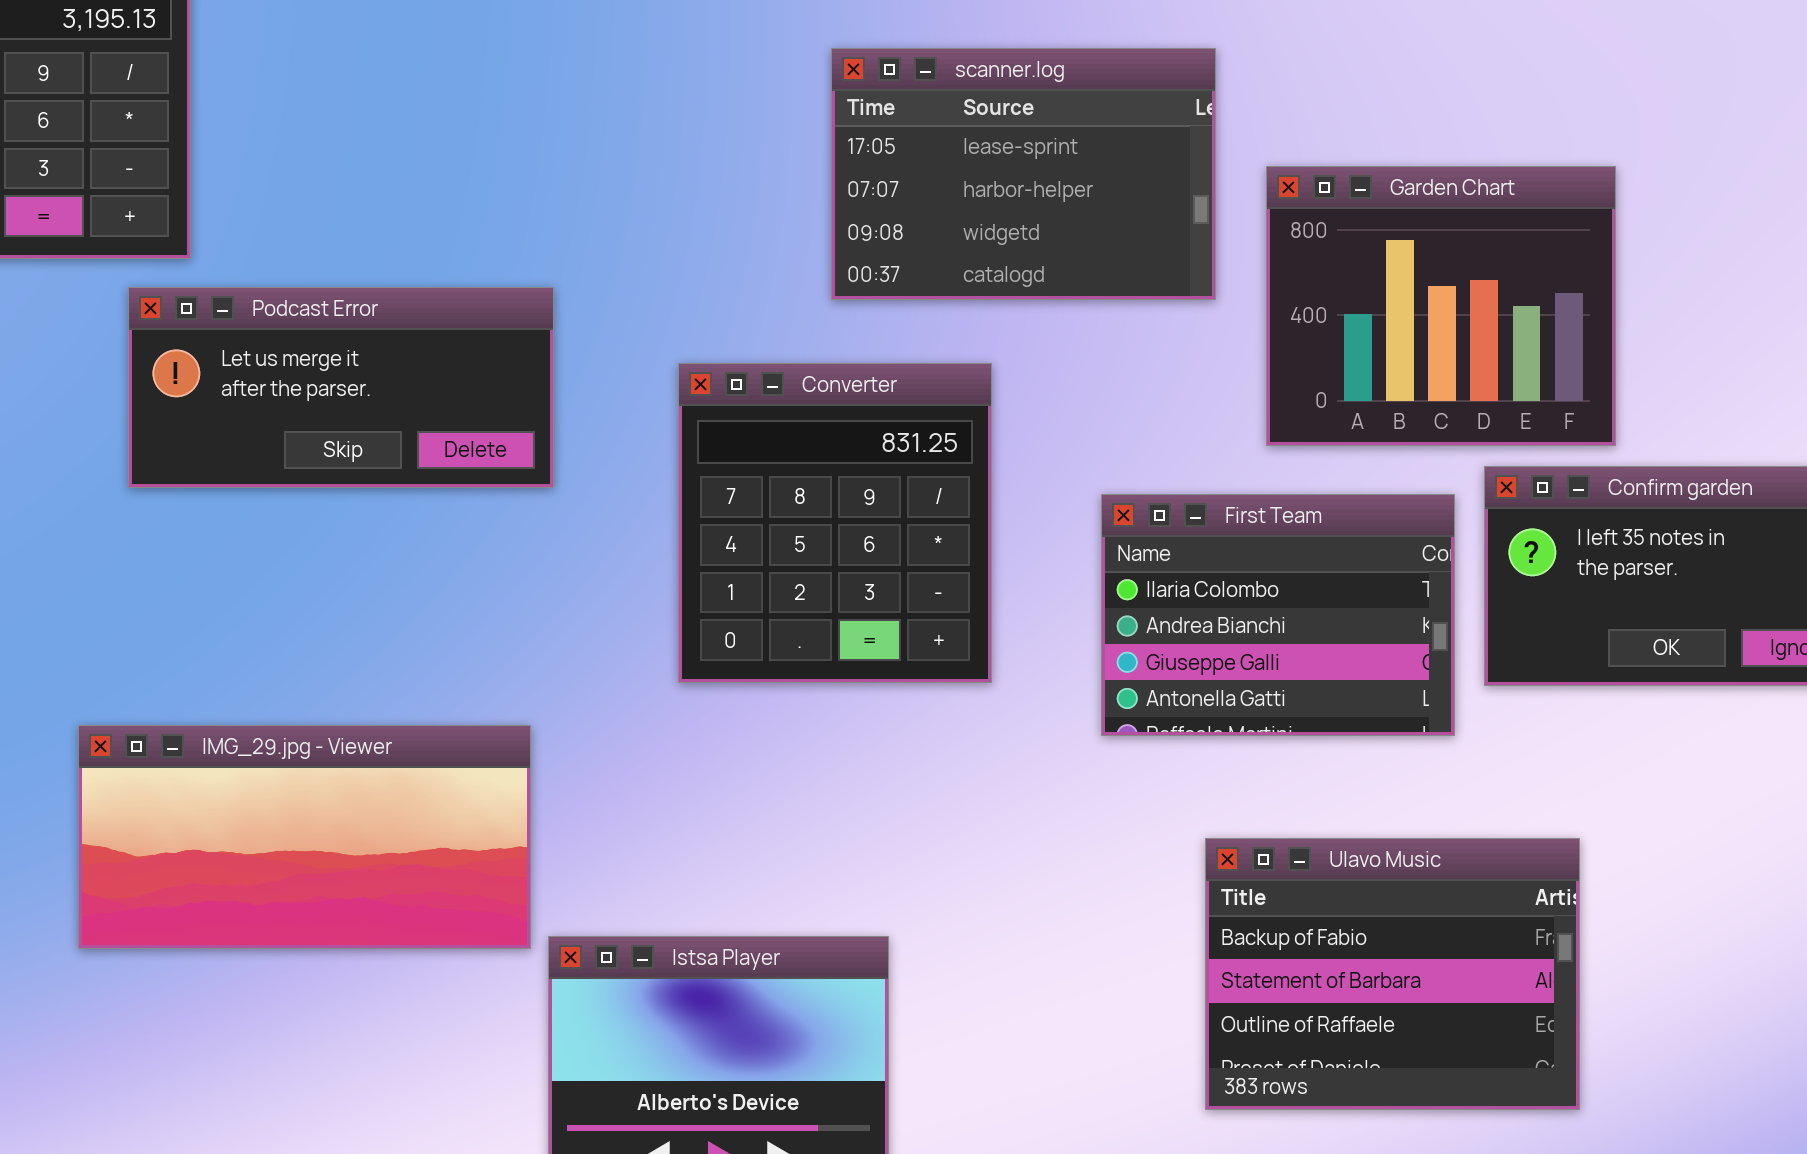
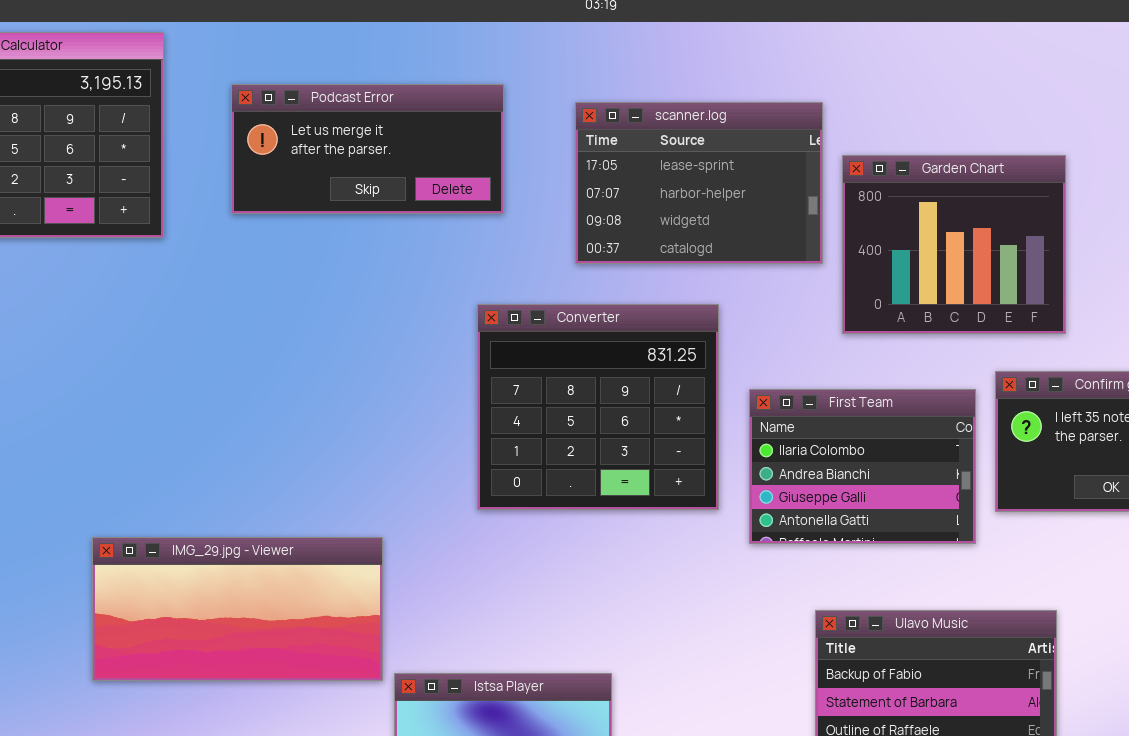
Garden Chart: [1266,166,1616,446] -> [842,155,1066,334], moved
Podcast Error: [128,287,554,488] -> [231,84,504,214], moved
Converter: [678,363,992,683] -> [477,304,719,510], resized

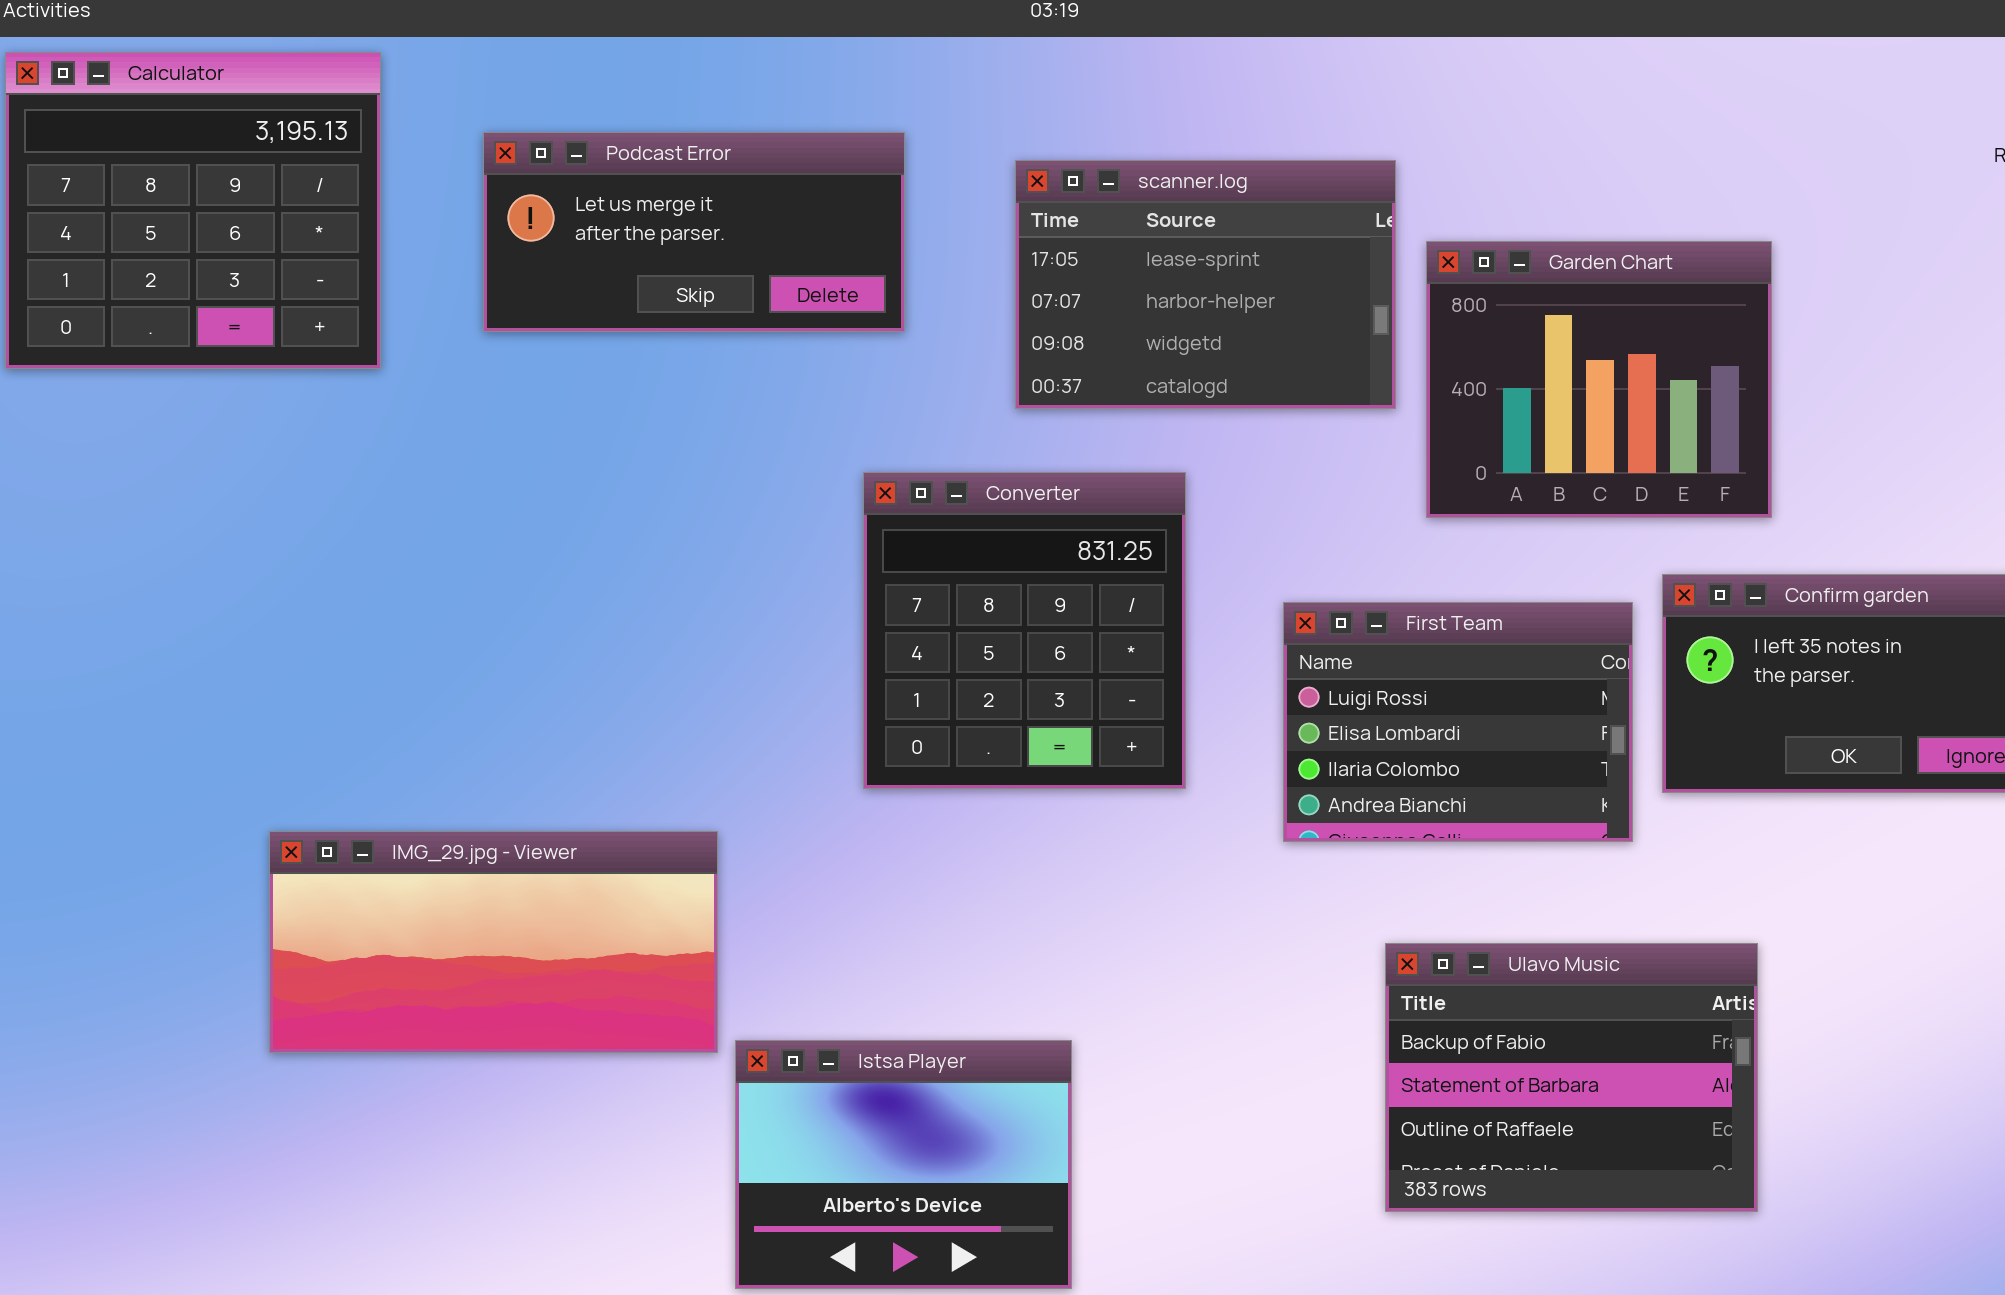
Converter: [477,304,719,510] -> [863,472,1186,789], resized
First Team: [749,389,976,544] -> [1283,602,1633,842], scrolled up 2 rows

